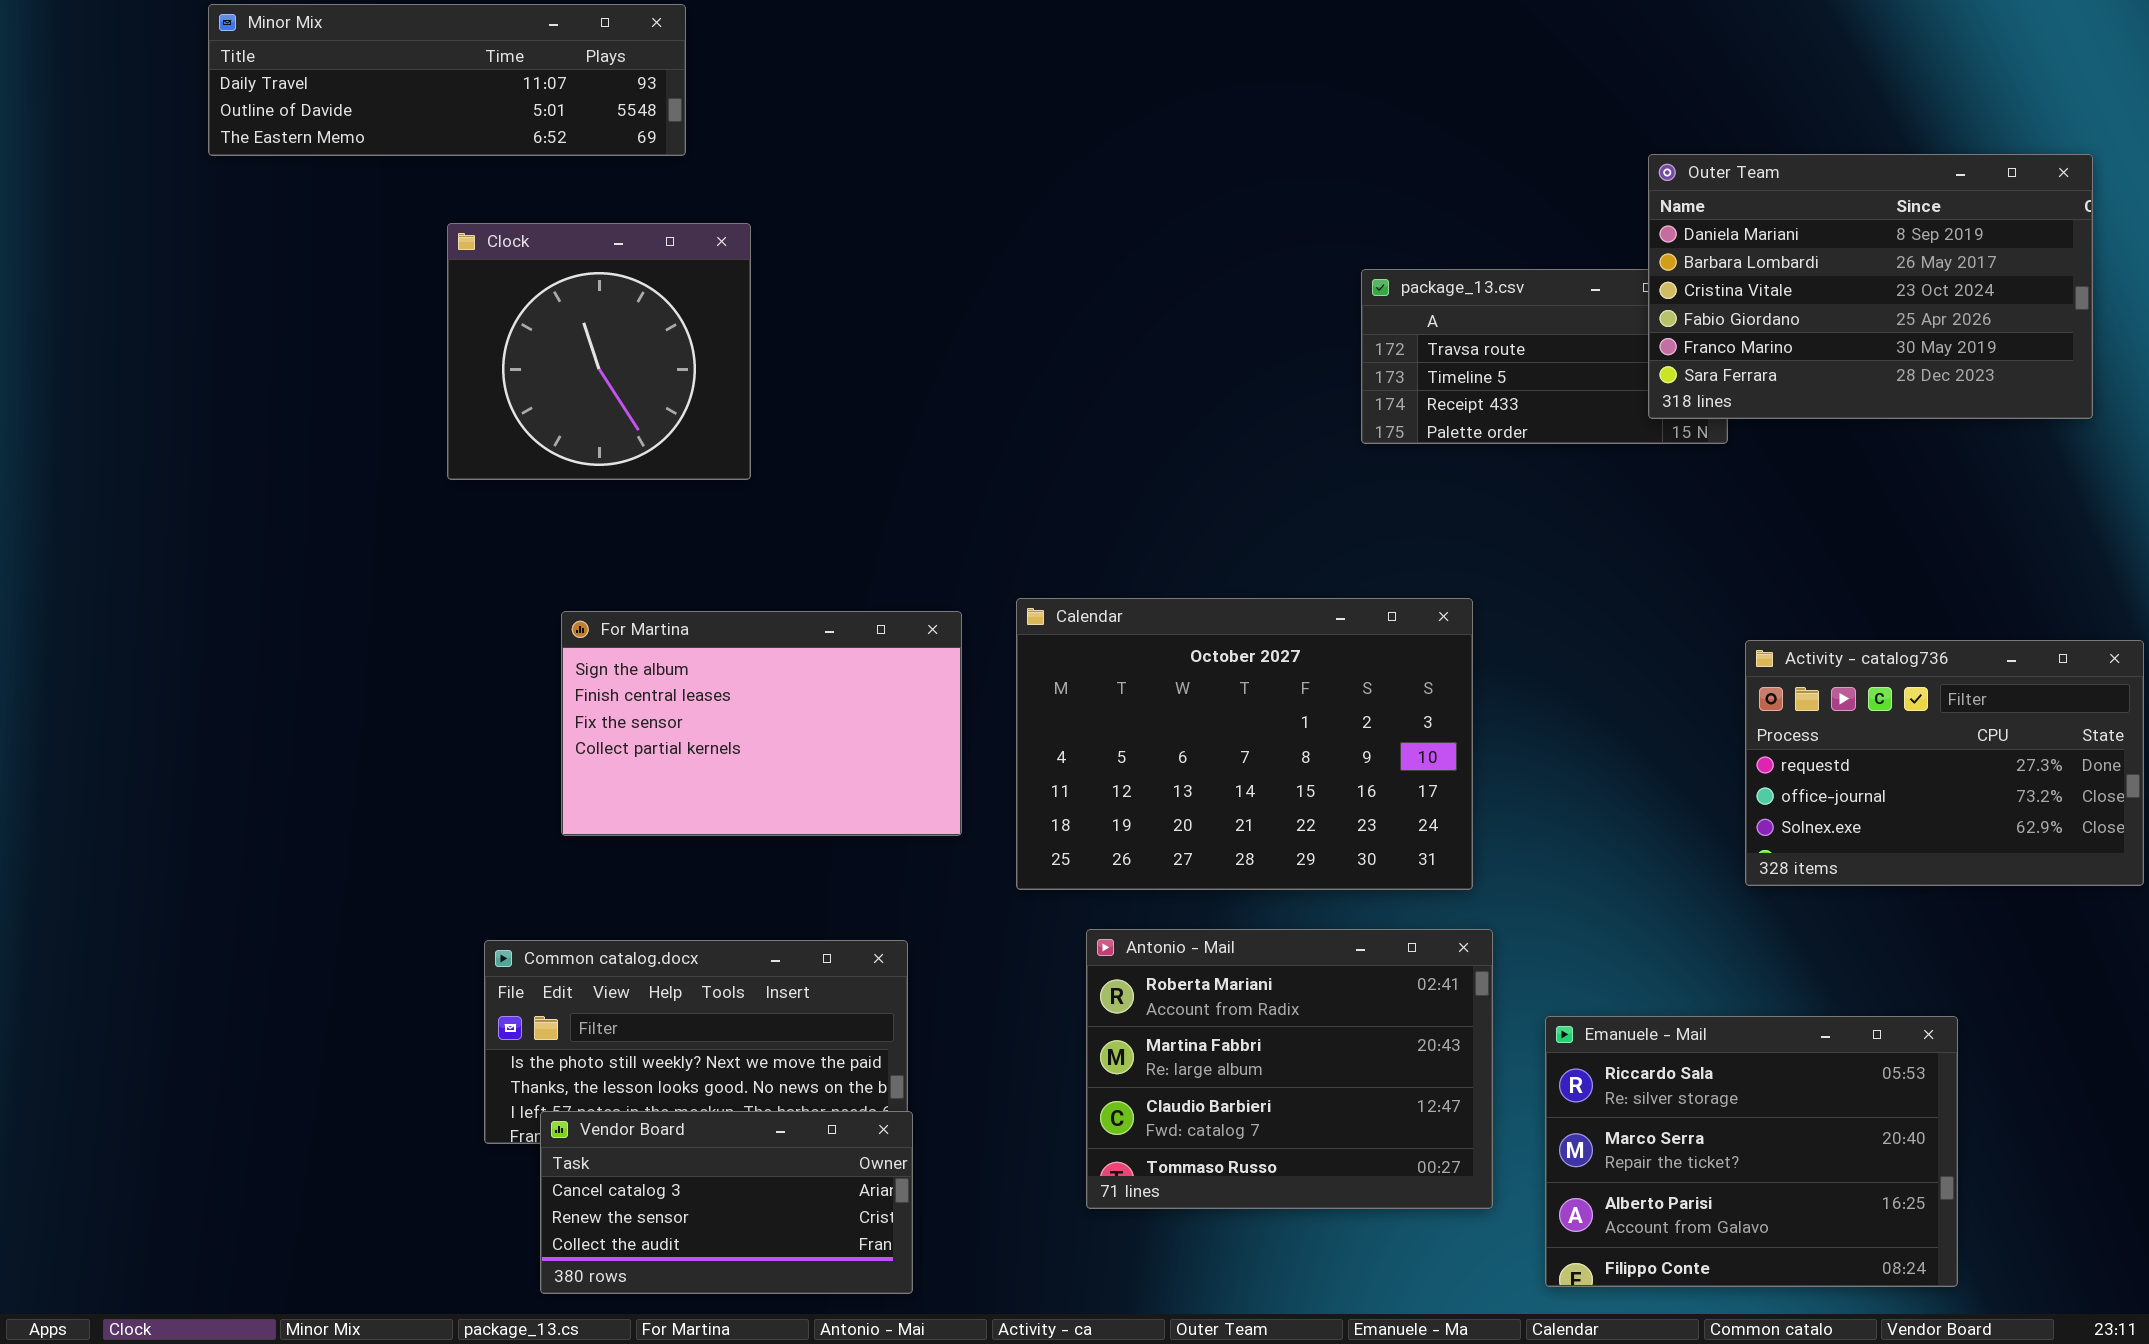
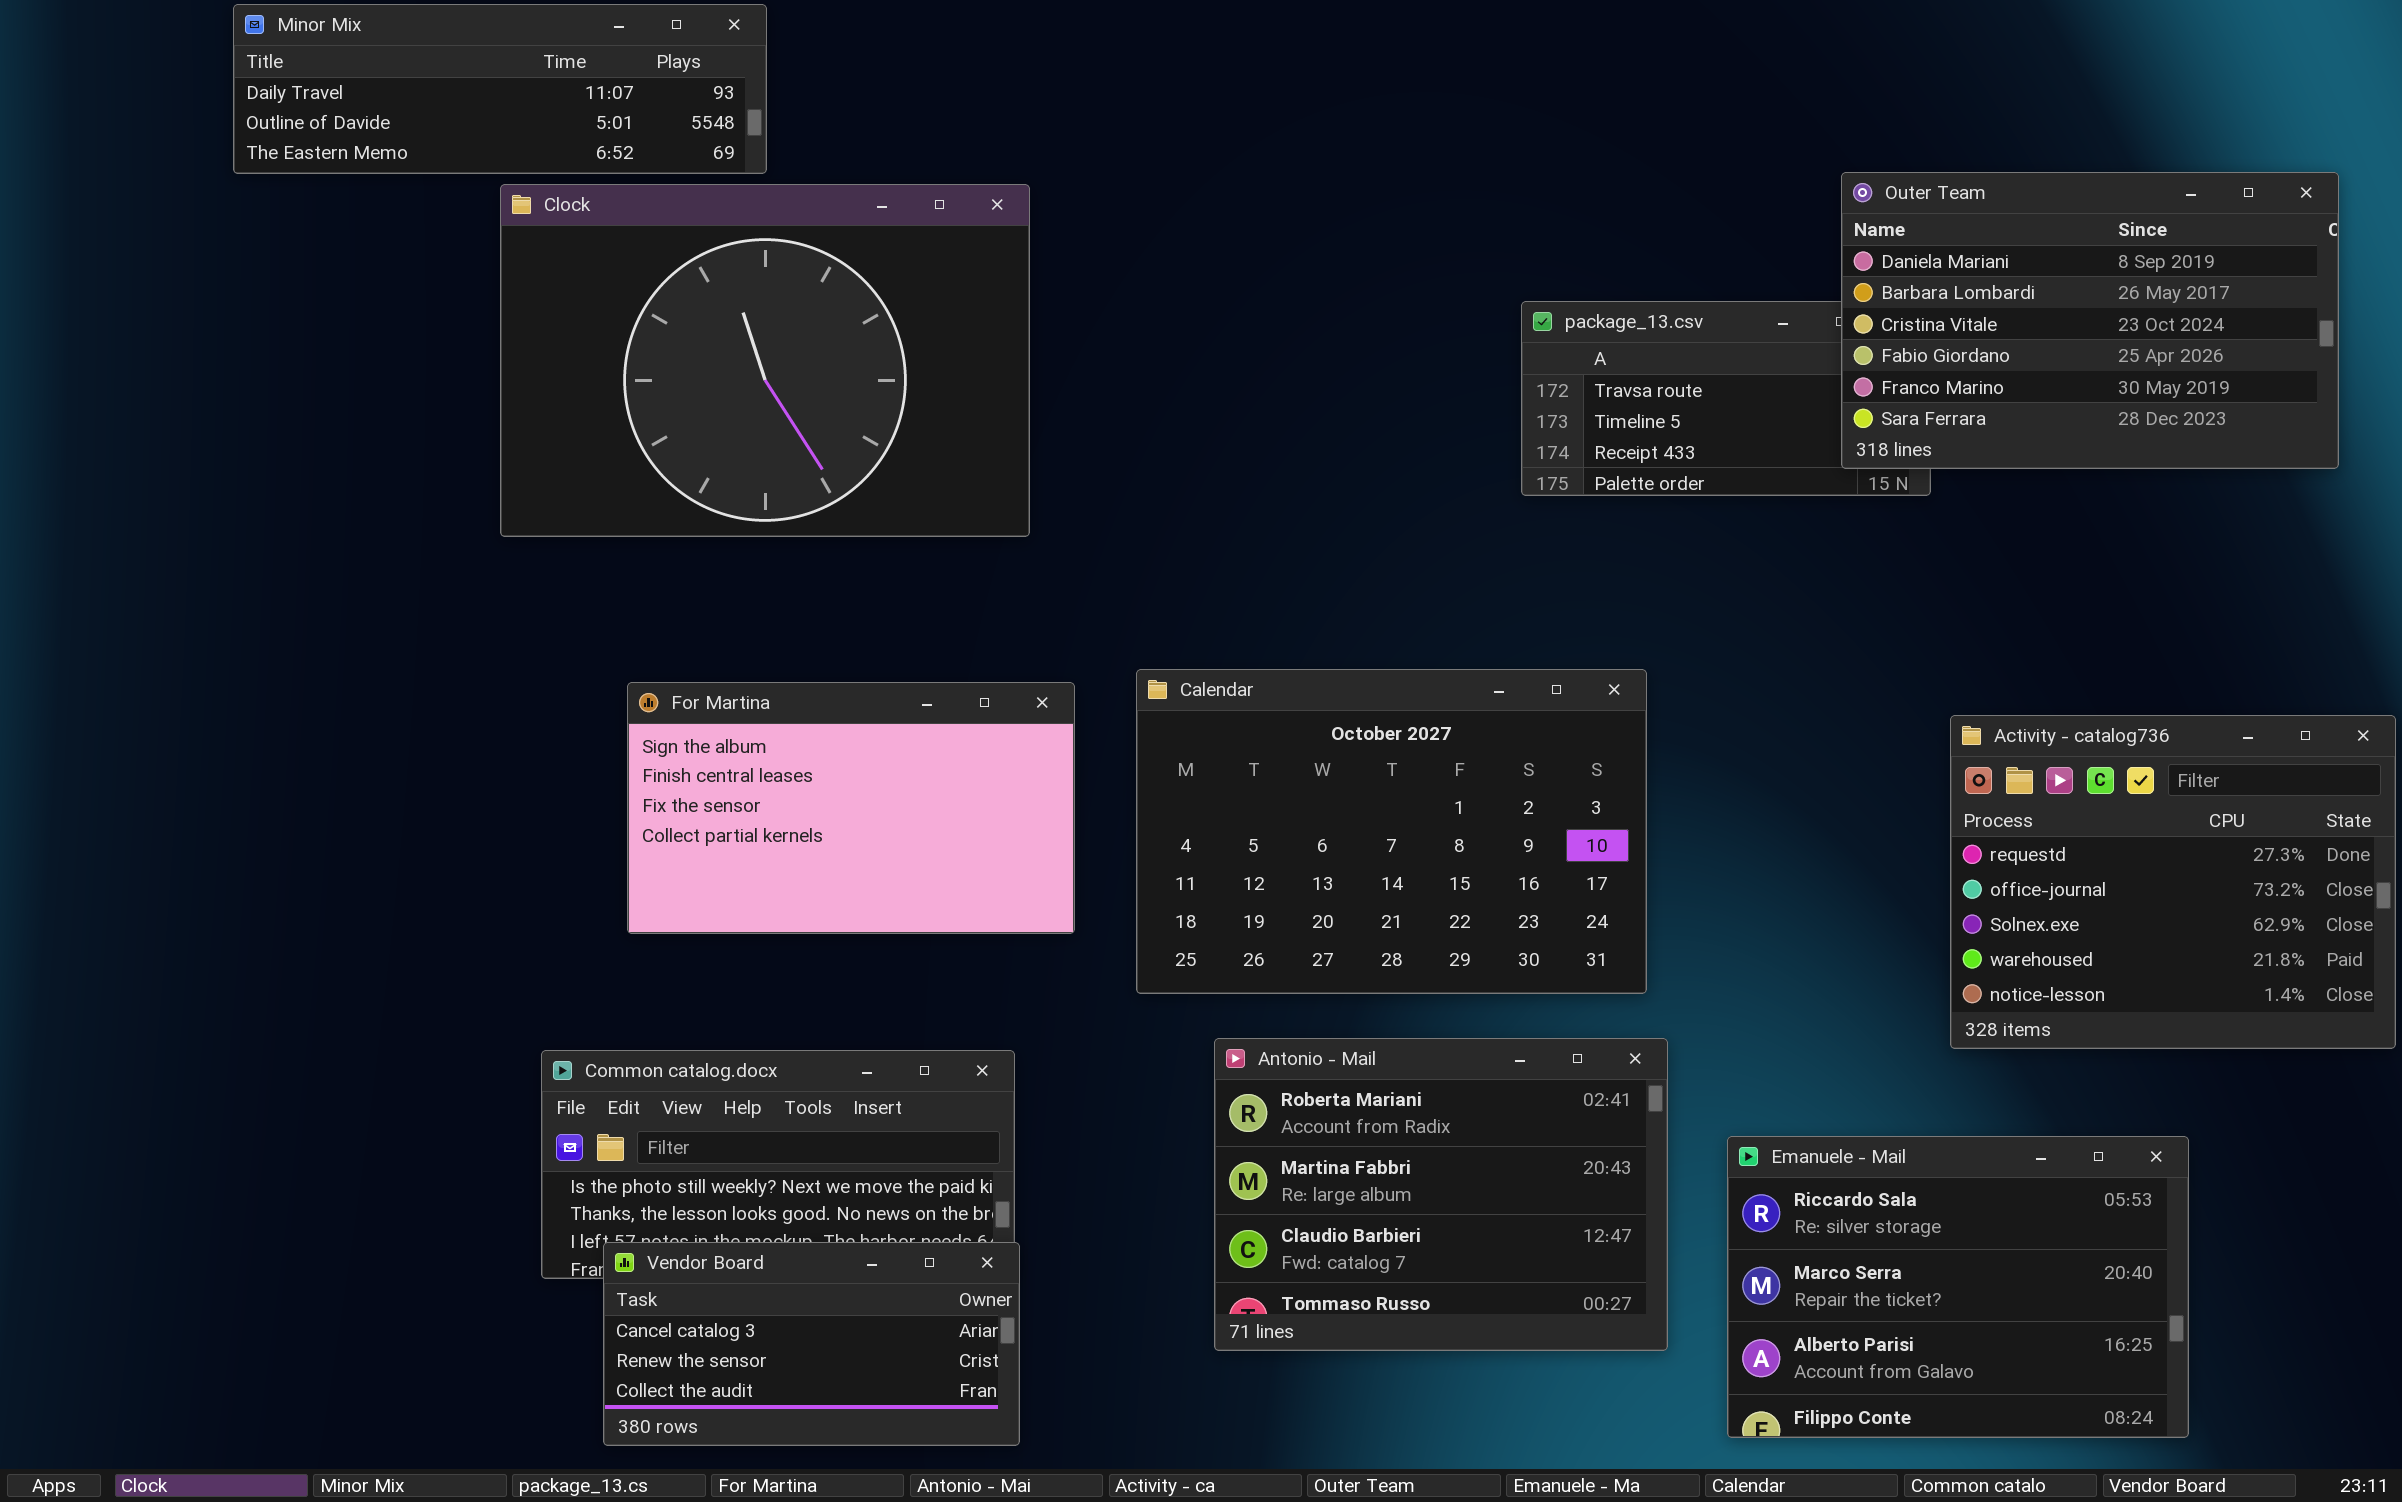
Clock: [447,223,751,480] -> [500,184,1030,537], resized
Activity - catalog736: [1745,640,2144,886] -> [1950,715,2396,1049], resized

